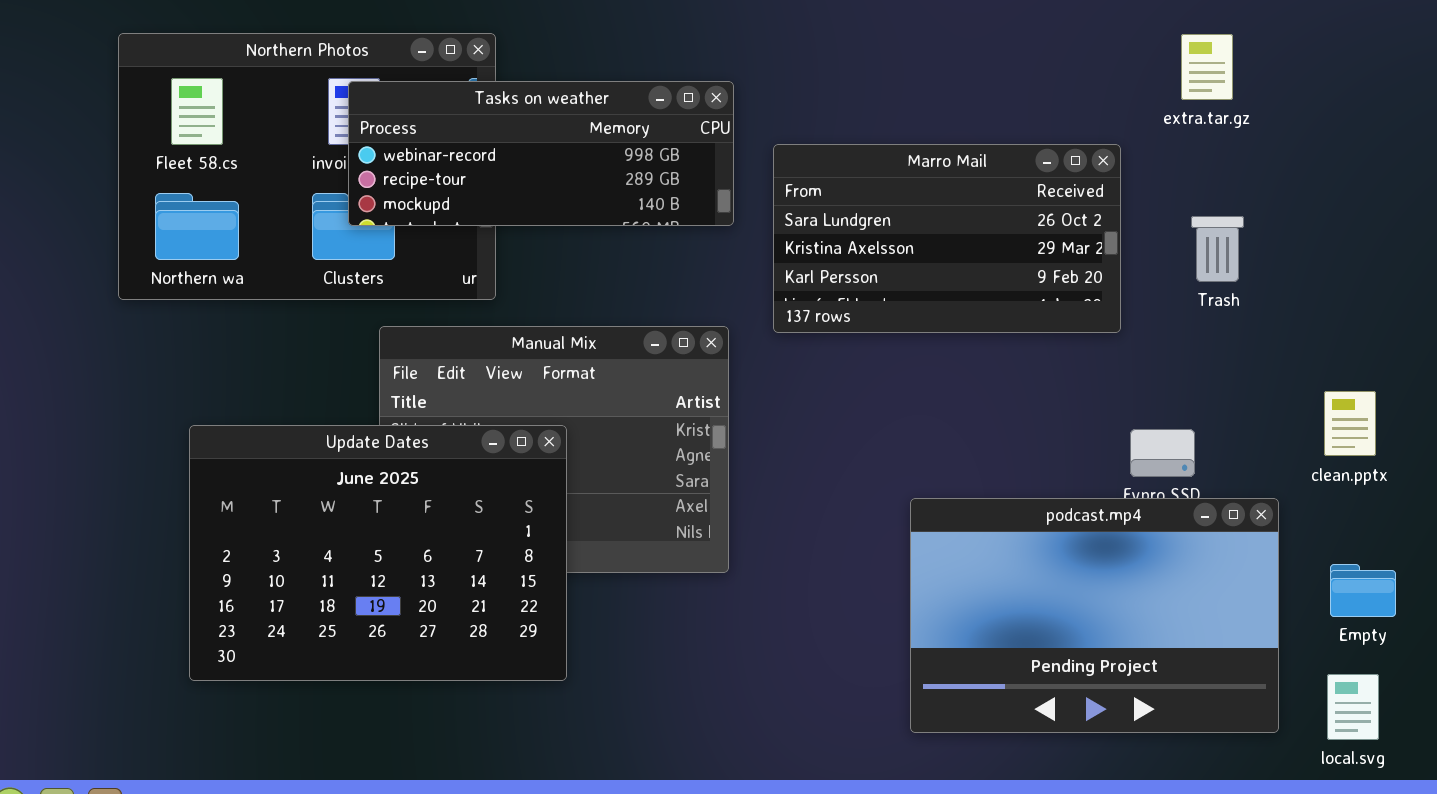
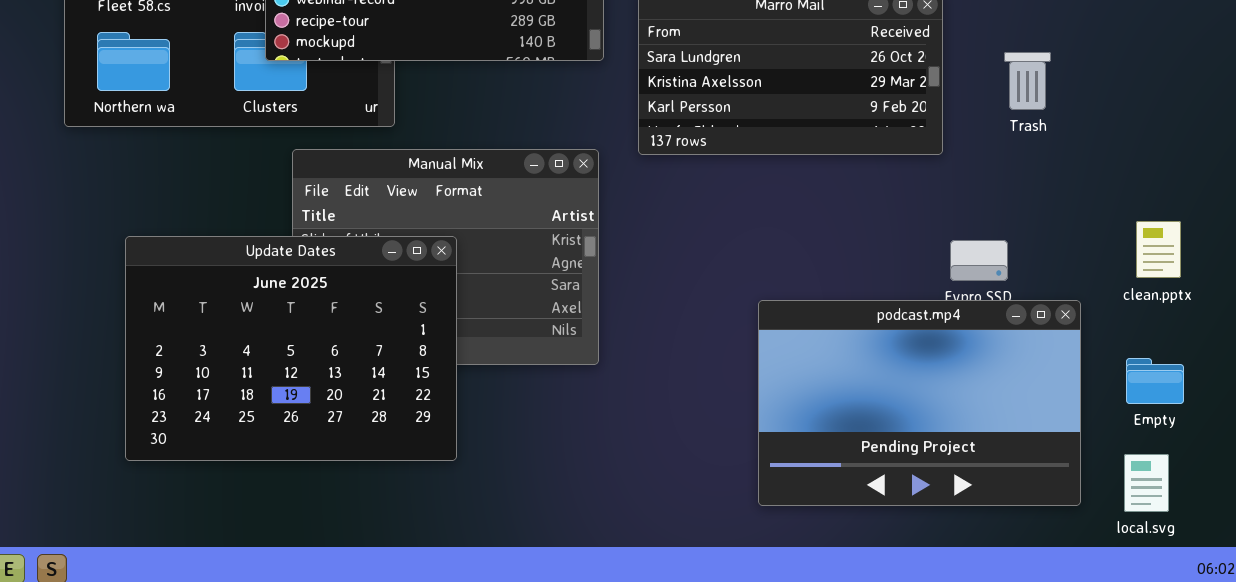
clean.pptx: [1324,391,1376,456] -> [1136,221,1181,278], moved

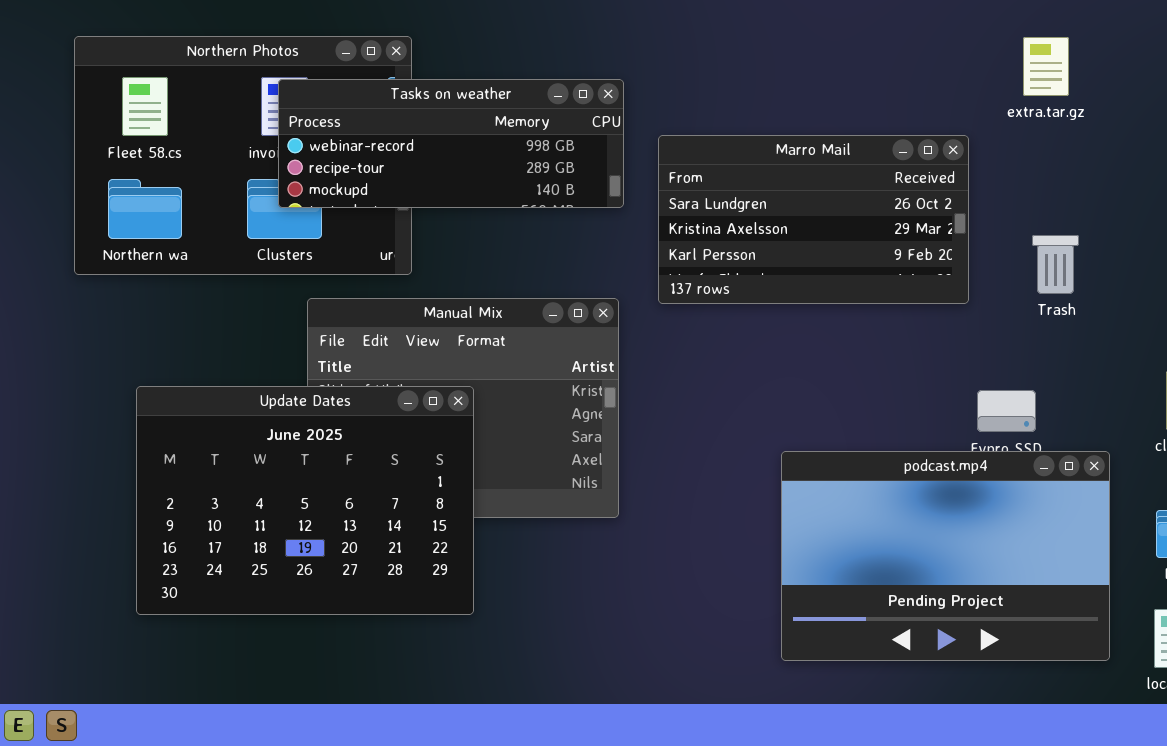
Trash: [1004,52,1051,110] -> [1032,235,1079,294], moved

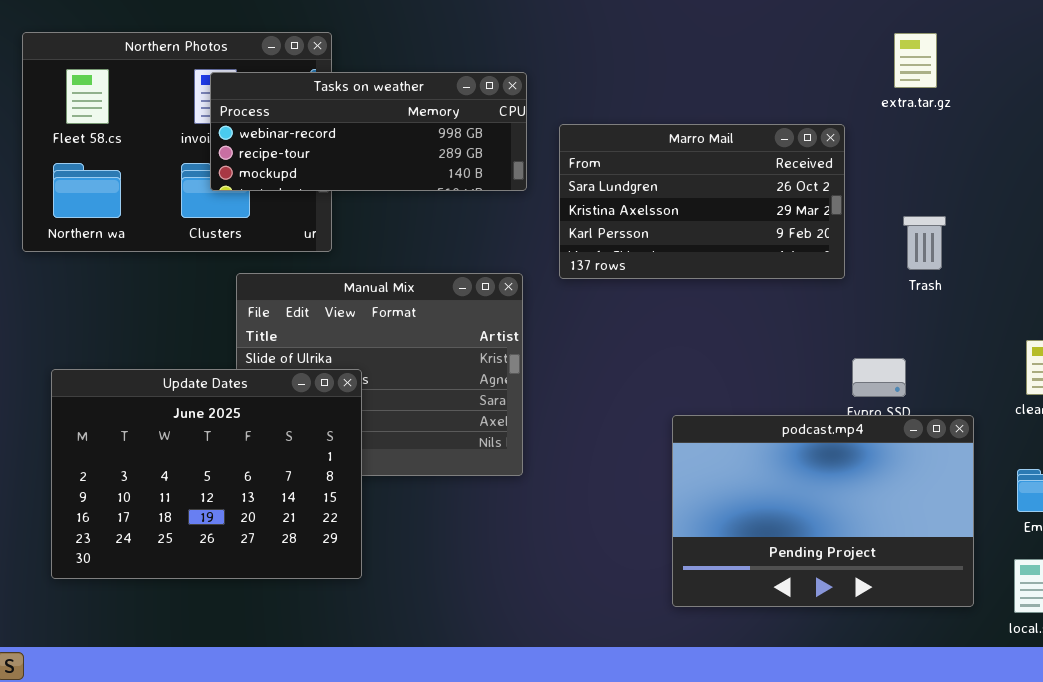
Update Dates: [136,386,474,615] -> [51,369,362,579], moved

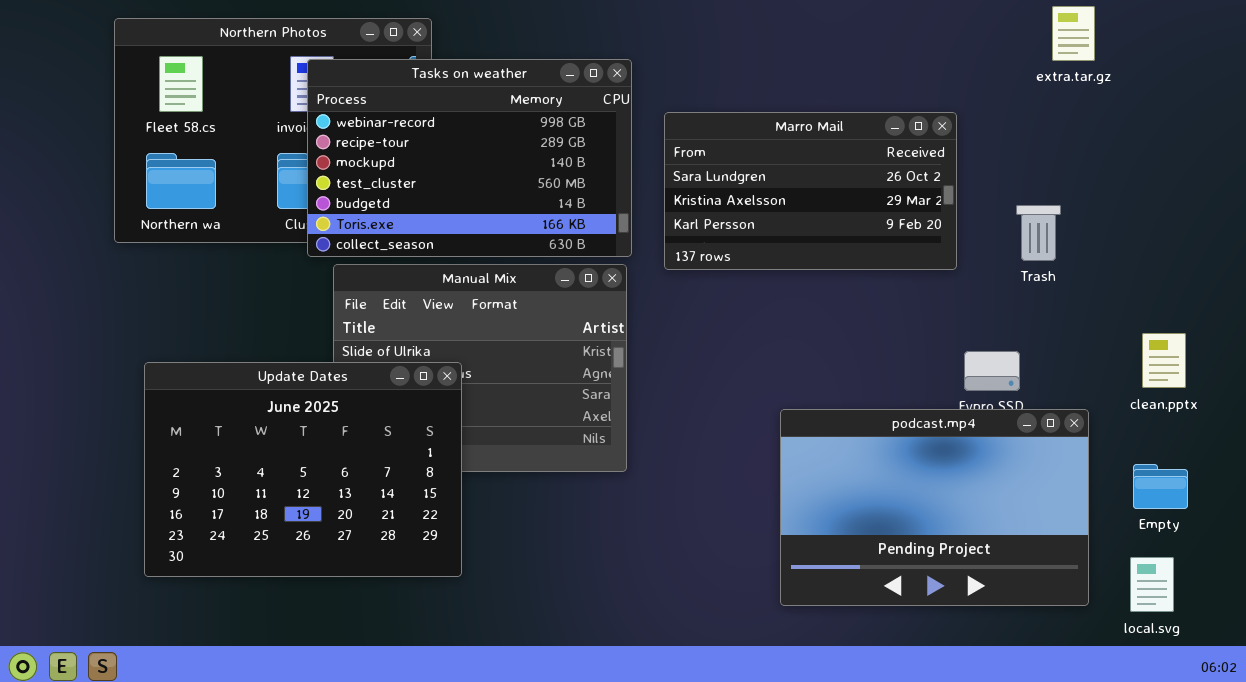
extra.tar.gz: [894,33,937,88] -> [1052,6,1095,61], moved
Tasks on weather: [210,72,527,191] -> [307,59,632,257], resized

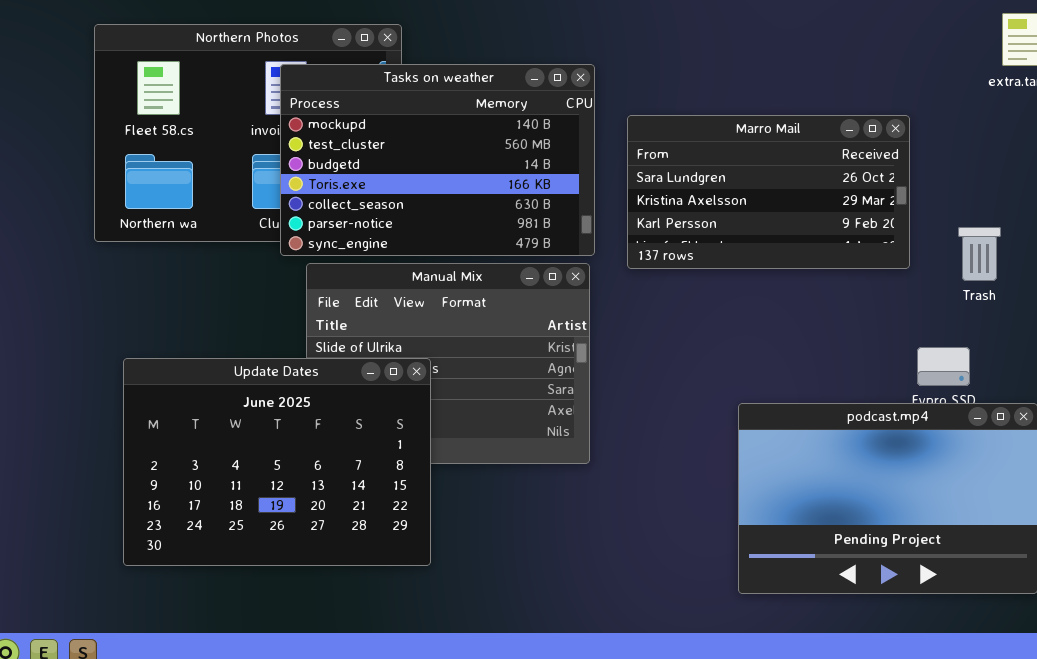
Tasks on weather: [307,59,632,257] -> [280,64,595,256], scrolled down 2 rows
Trash: [1016,205,1061,261] -> [958,227,1001,281], moved

